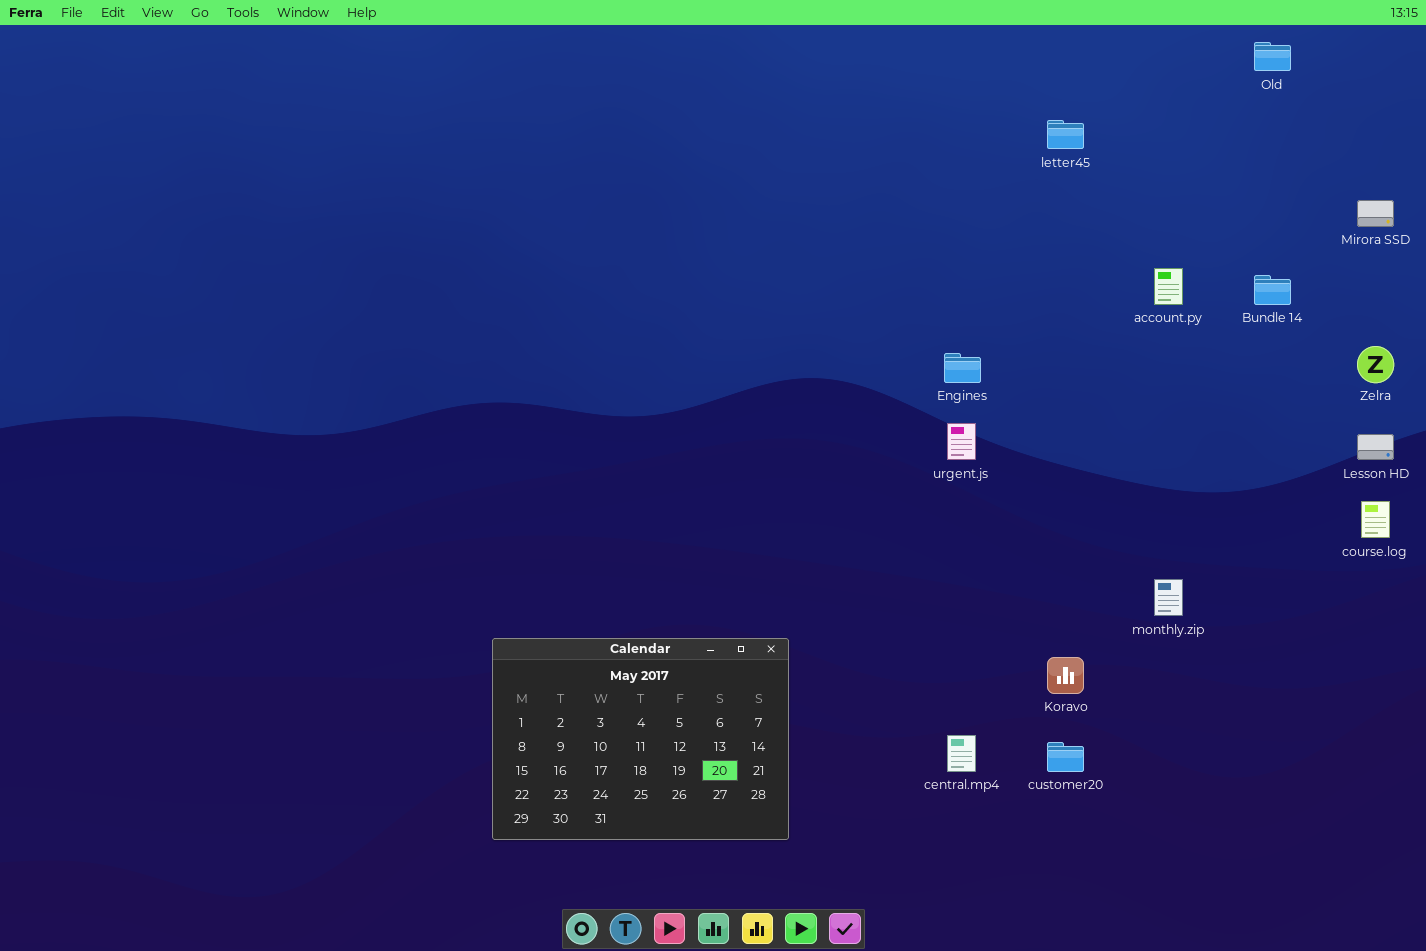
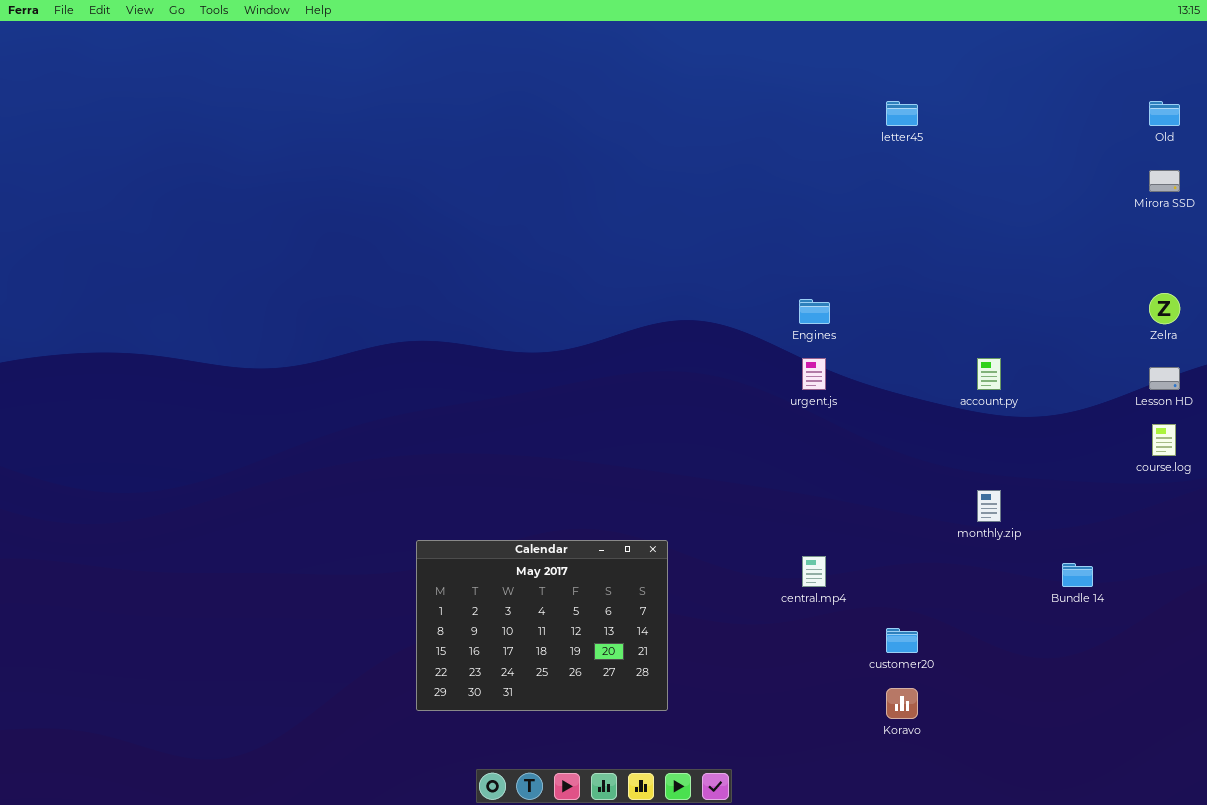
Old: [1254,42,1291,71] -> [1149,101,1180,126], moved
account.py: [1154,268,1183,305] -> [977,358,1001,390], moved
Bundle 14: [1254,275,1291,305] -> [1062,563,1093,587], moved
Koravo: [1047,657,1084,694] -> [886,688,918,719], moved
central.mp4: [947,735,976,772] -> [802,556,826,587], moved

